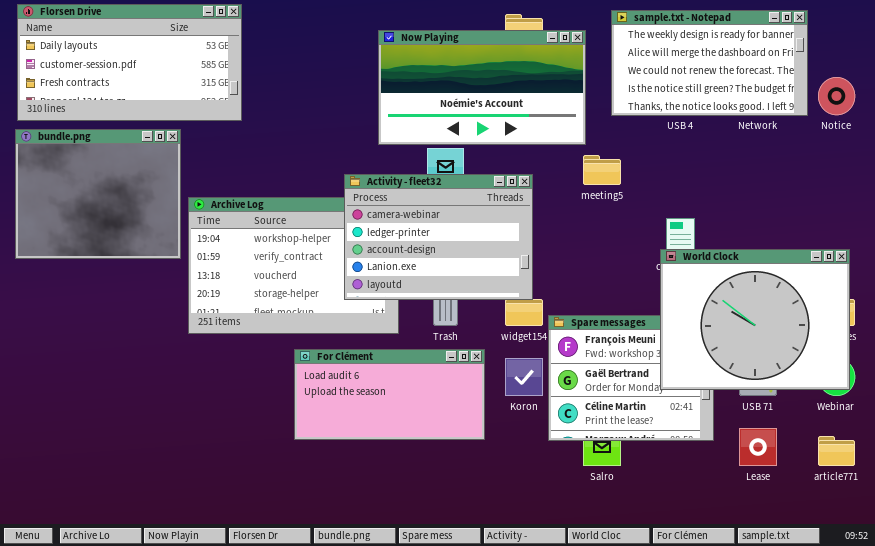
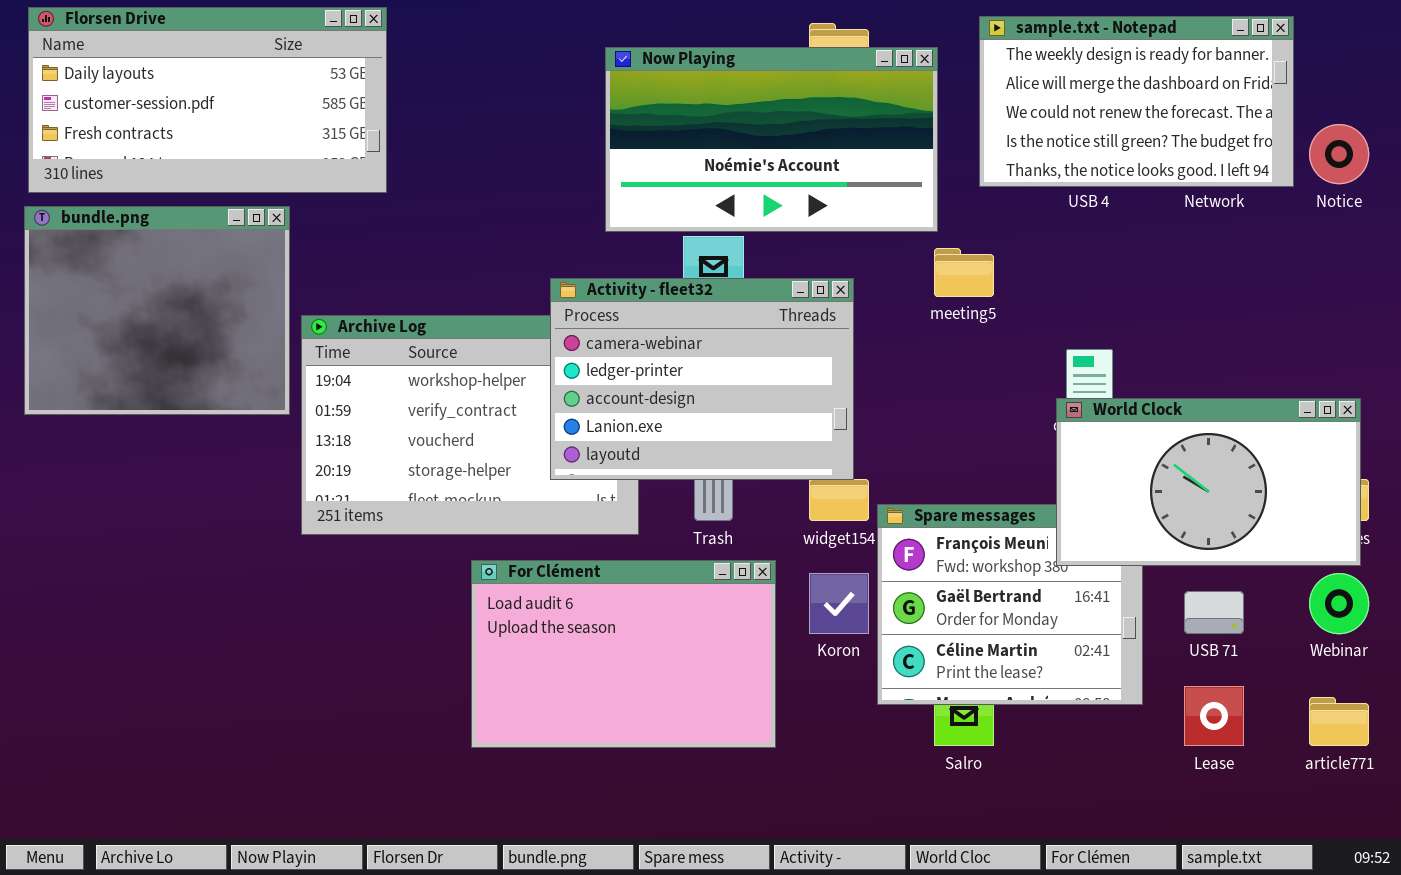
World Clock: [660,249,850,390] -> [1056,398,1361,566], resized
For Clément: [294,349,485,440] -> [471,560,776,748], resized

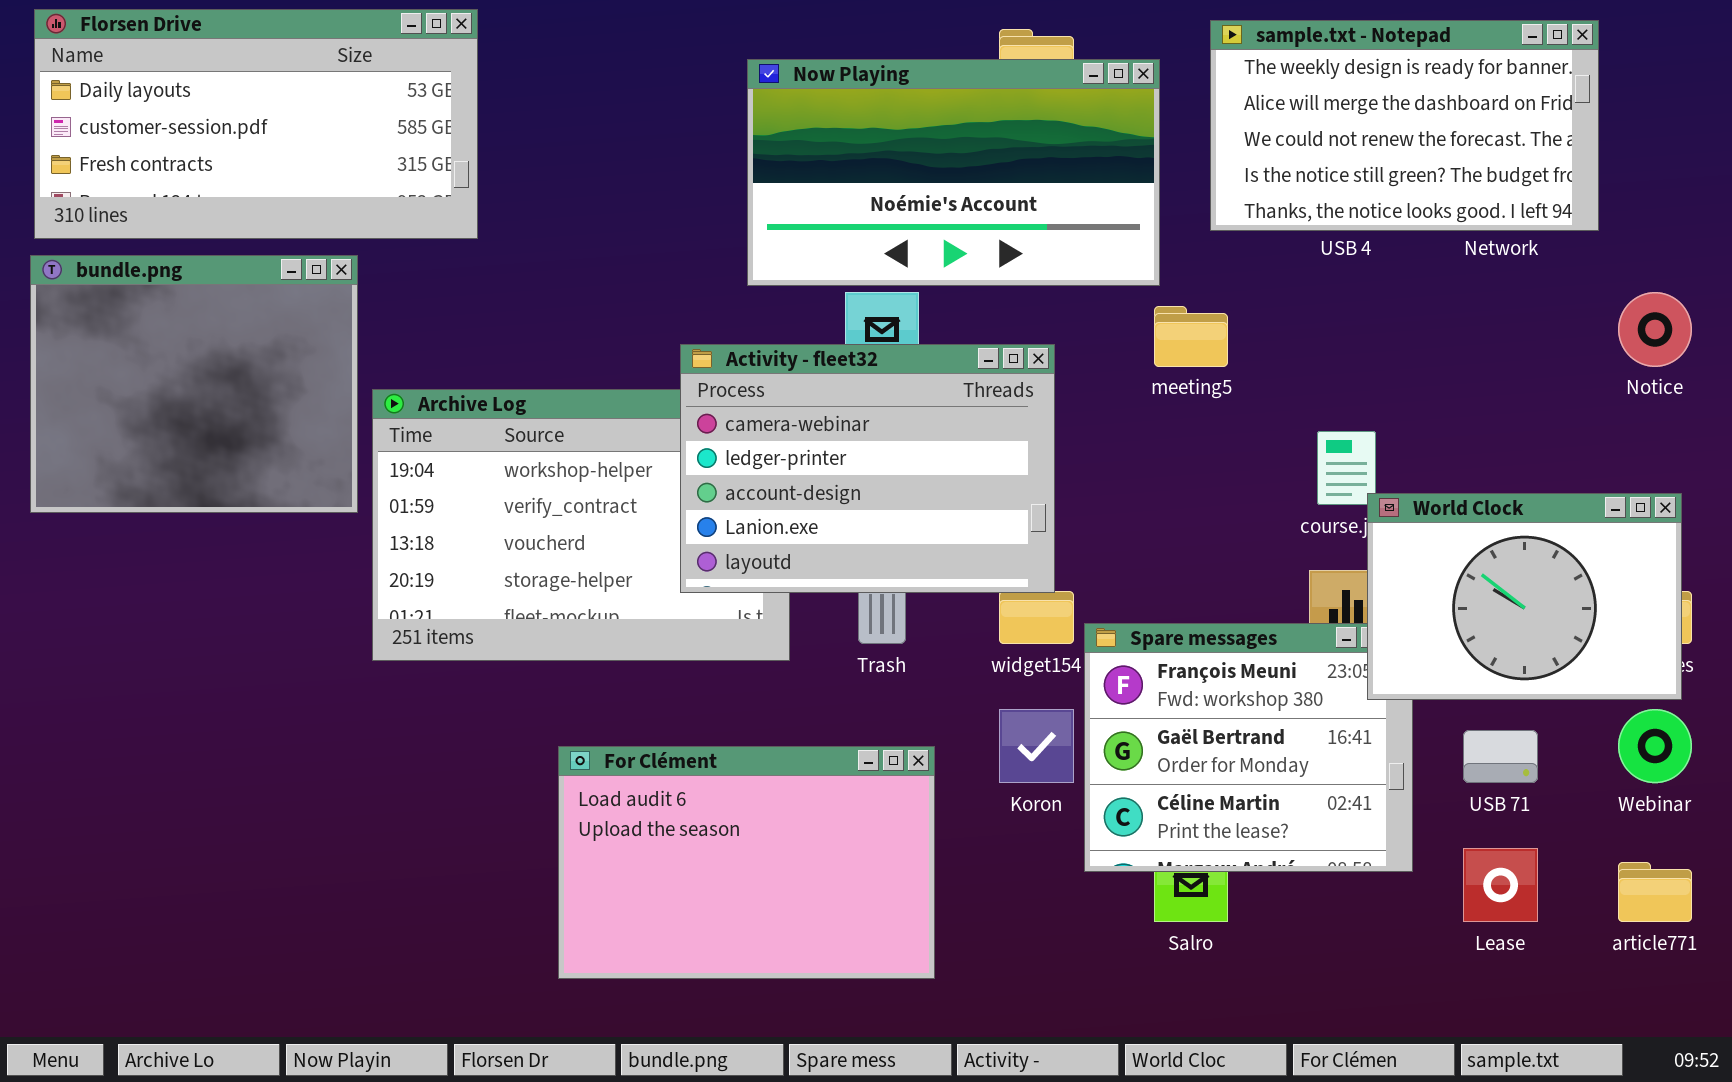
Notice: [1309,124,1369,184] -> [1618,292,1692,367], moved
World Clock: [1056,398,1361,566] -> [1367,493,1682,700], resized
For Clément: [471,560,776,748] -> [558,746,935,979], moved

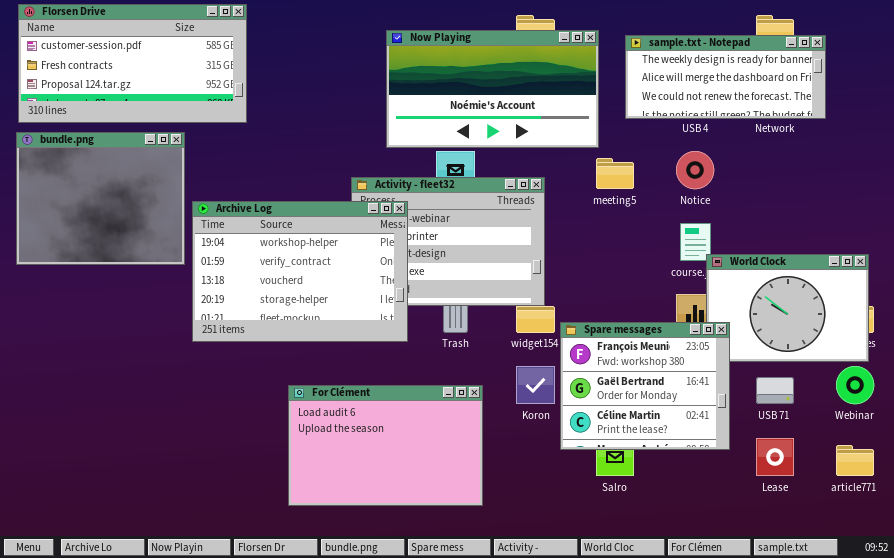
Florsen Drive: [34,9,478,239] -> [18,4,247,123], scrolled down 1 row
sample.txt - Notepad: [1210,20,1599,231] -> [625,35,826,119], resized
Notice: [1618,292,1692,367] -> [676,151,714,189], moved
Archive Log: [372,389,790,661] -> [192,201,408,342], raised
Spare messages: [1084,623,1413,872] -> [560,322,730,450], raised

